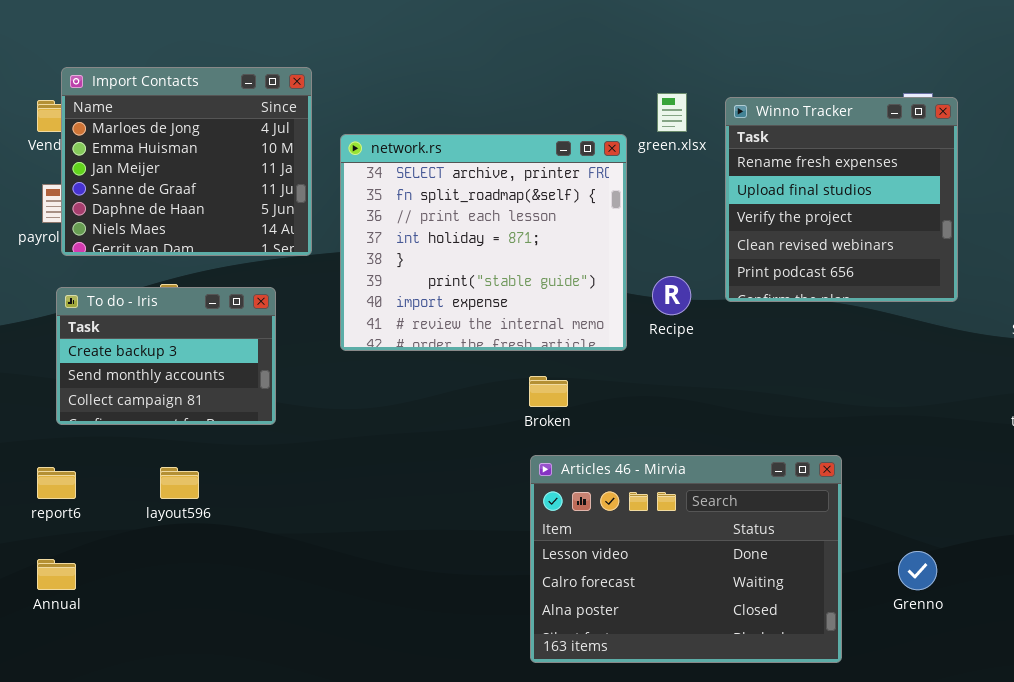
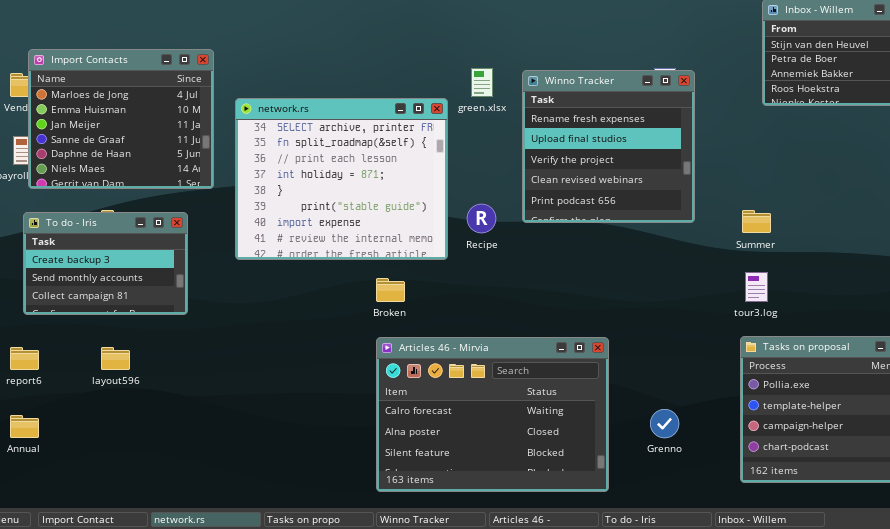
Articles 46 - Mirvia: [530,455,842,663] -> [376,337,609,492], scrolled down 1 row

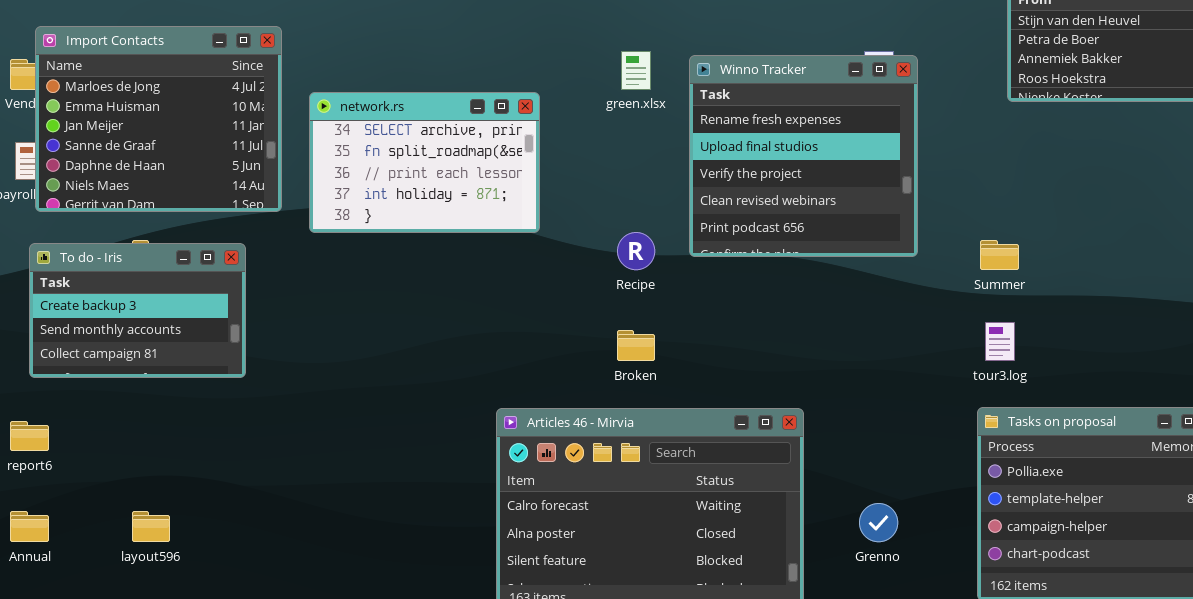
network.rs: [235,98,448,260] -> [309,92,540,233], resized
Broken: [376,278,405,302] -> [617,330,655,361], moved
layout596: [101,347,130,370] -> [132,511,170,542], moved

